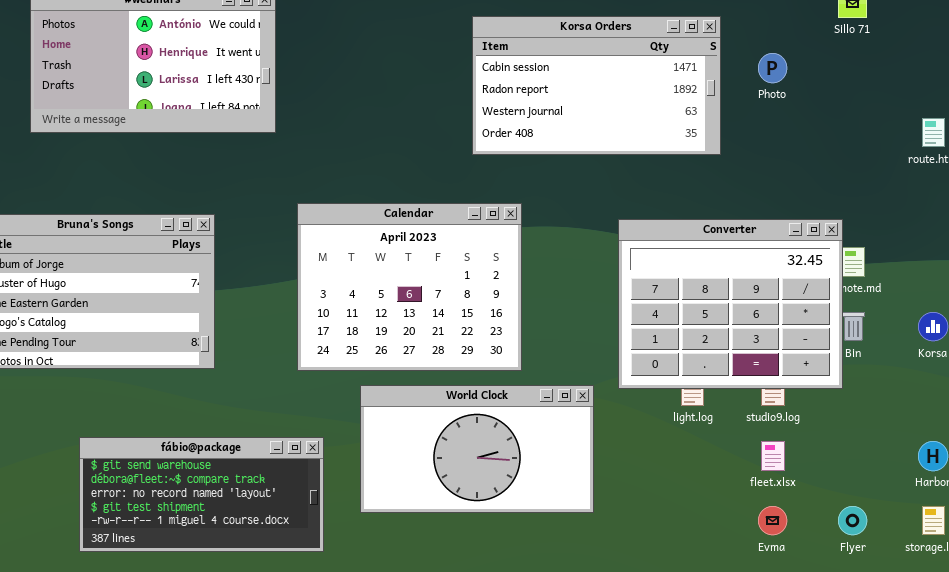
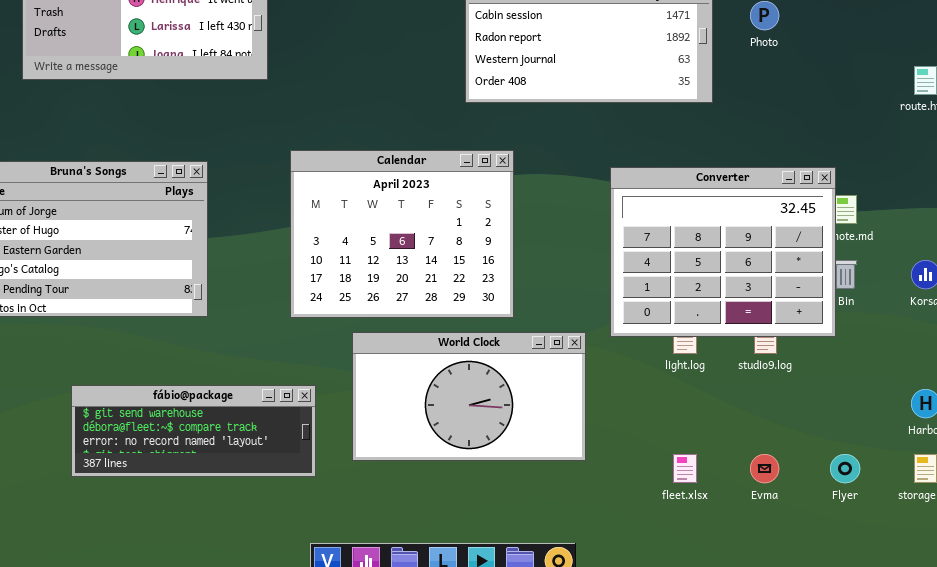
fábio@package: [79,437,324,552] -> [71,385,316,477], resized
fleet.xlsx: [761,441,785,471] -> [673,454,697,483], moved

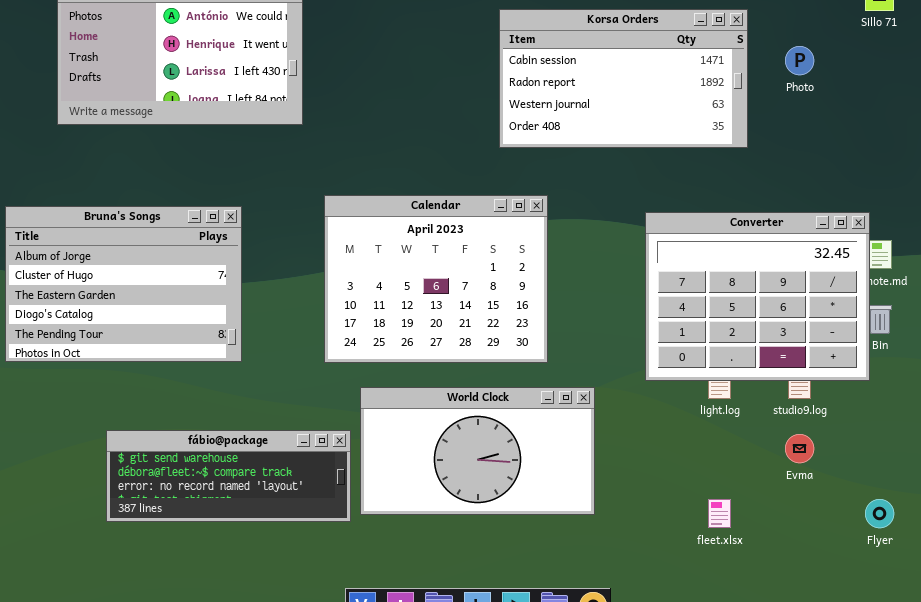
World Clock: [352,332,586,461] -> [360,387,595,515], moved
Evma: [750,454,779,483] -> [785,434,814,463], moved

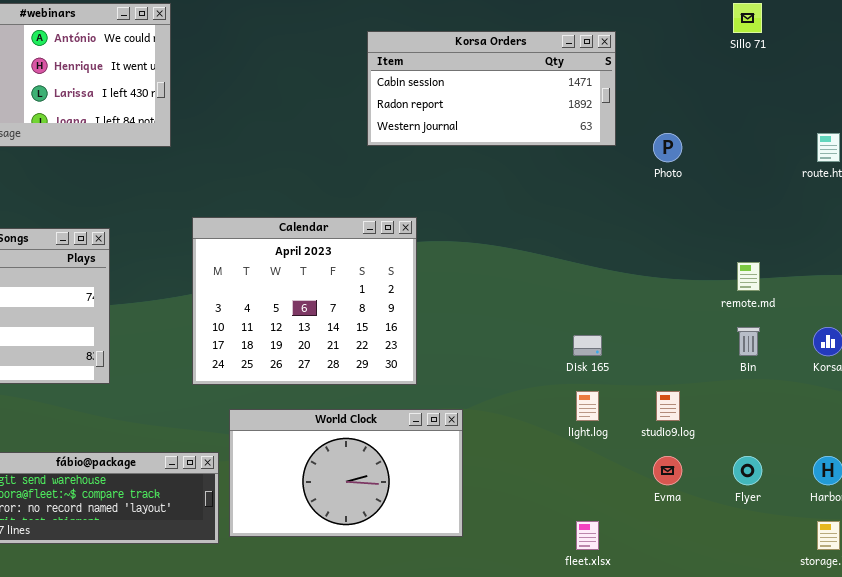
Korsa Orders: [499,9,748,148] -> [367,31,616,146], resized
Photo: [785,46,814,75] -> [653,133,682,162], moved
Converter: [645,212,870,381] -> none, closed
Flyer: [865,499,894,528] -> [733,456,762,485], moved

